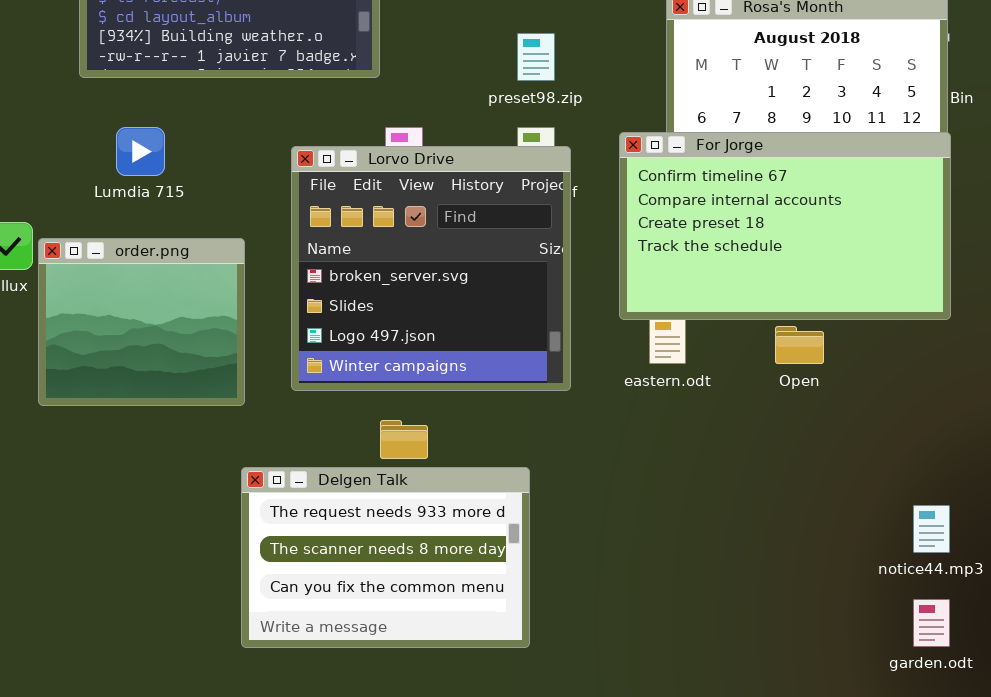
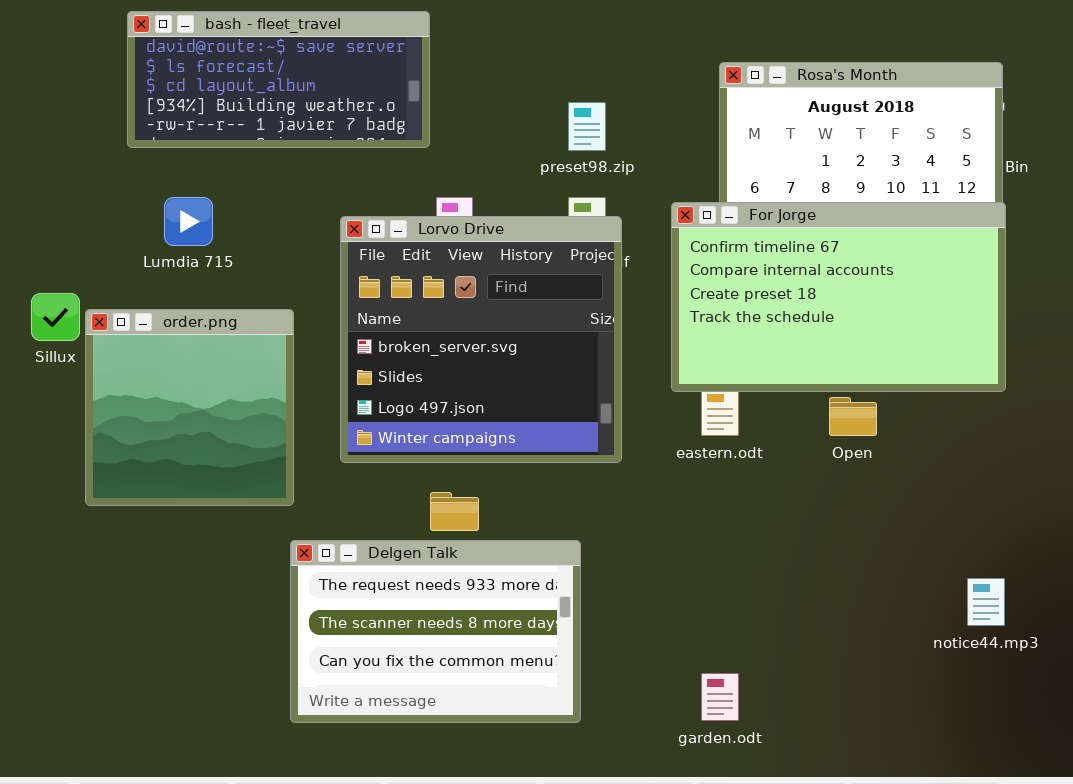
order.png: [38,238,245,406] -> [85,309,294,506], resized
garden.odt: [913,599,950,647] -> [701,673,739,721], moved

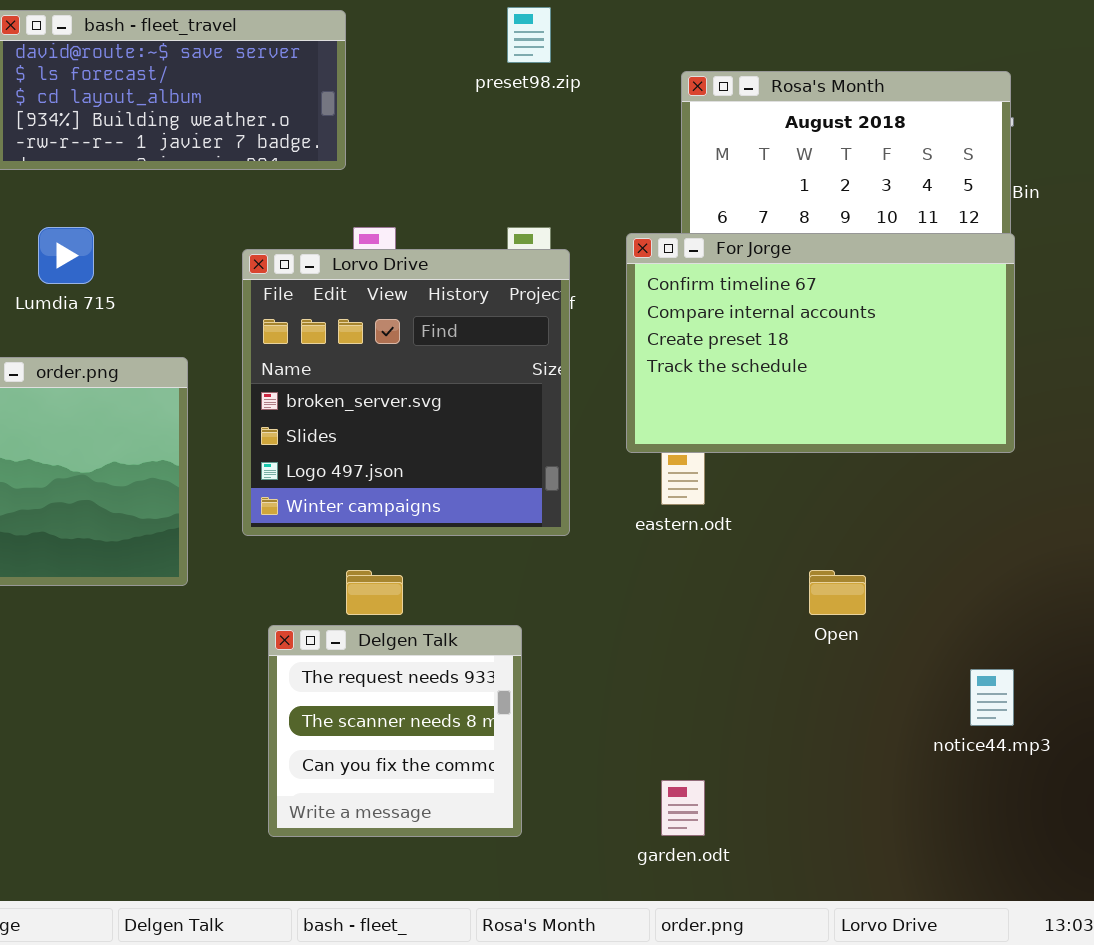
preset98.zip: [568,102,606,151] -> [507,7,551,63], moved
Open: [829,397,877,436] -> [809,570,866,615], moved
Delgen Talk: [290,540,581,723] -> [268,625,522,837], resized

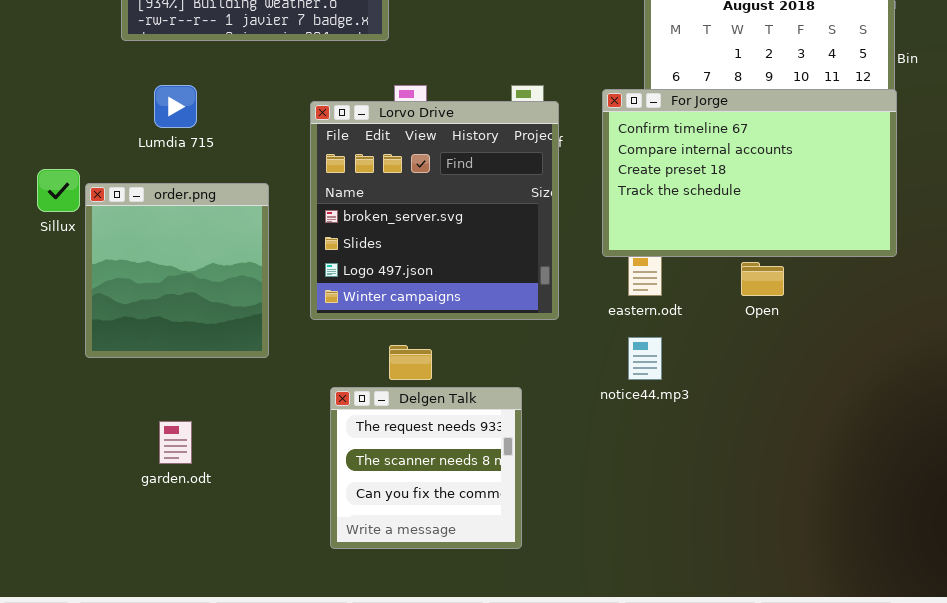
Open: [809,570,866,615] -> [741,262,784,296], moved
notice44.mp3: [970,669,1014,726] -> [628,337,662,380], moved
garden.odt: [661,780,705,836] -> [159,421,192,464], moved

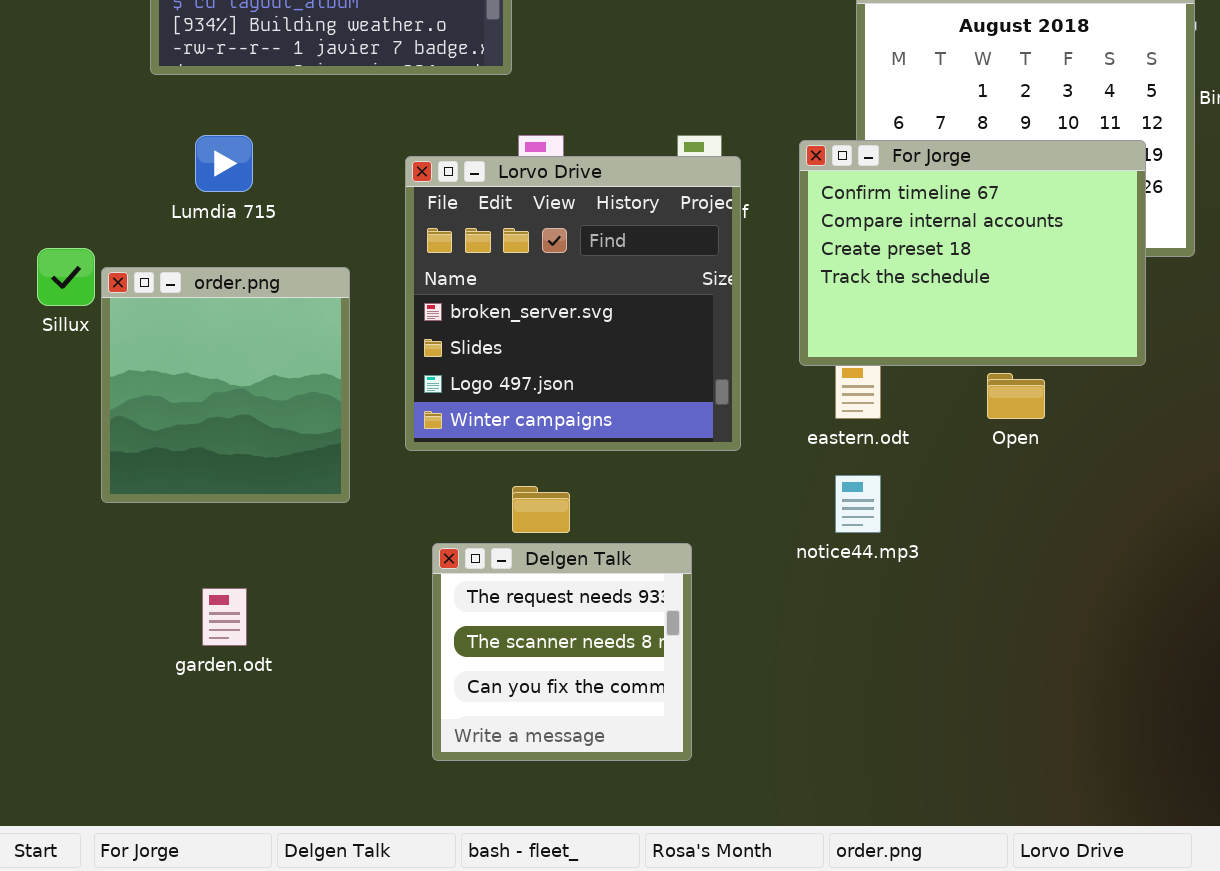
For Jorge: [602,89,897,257] -> [799,140,1146,366], resized

